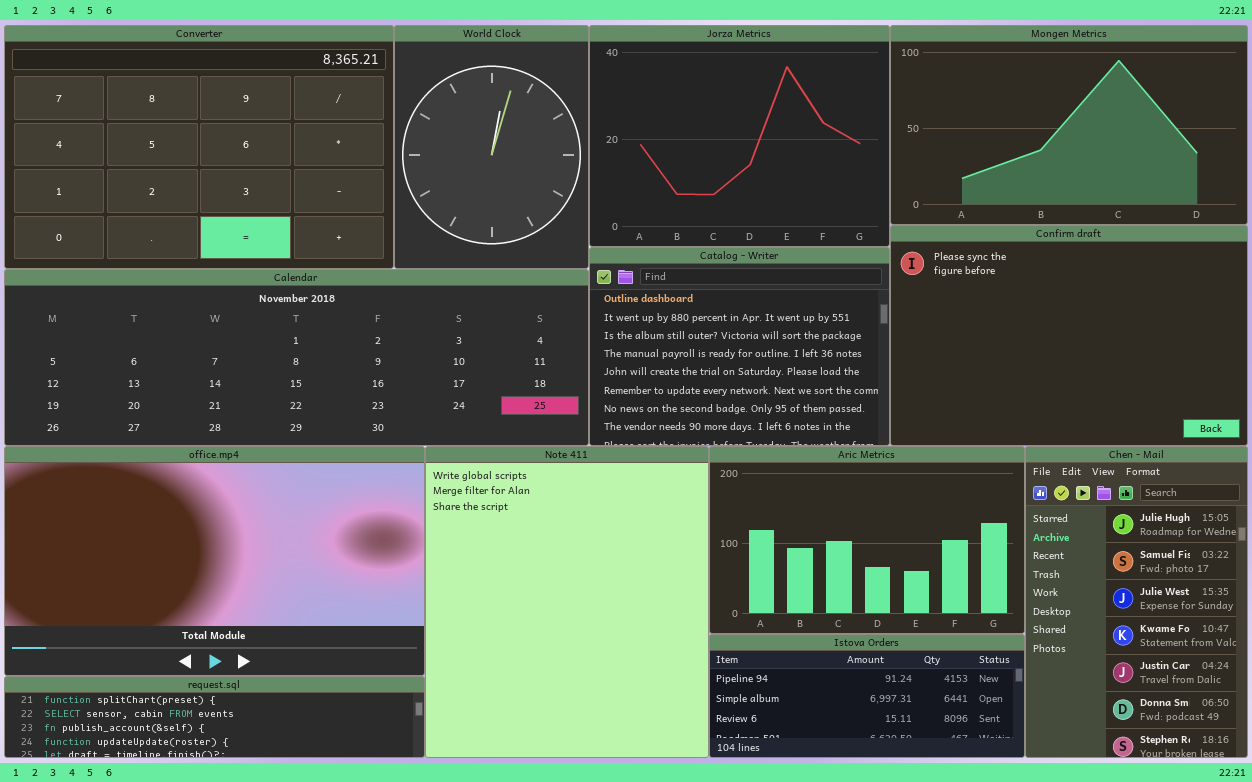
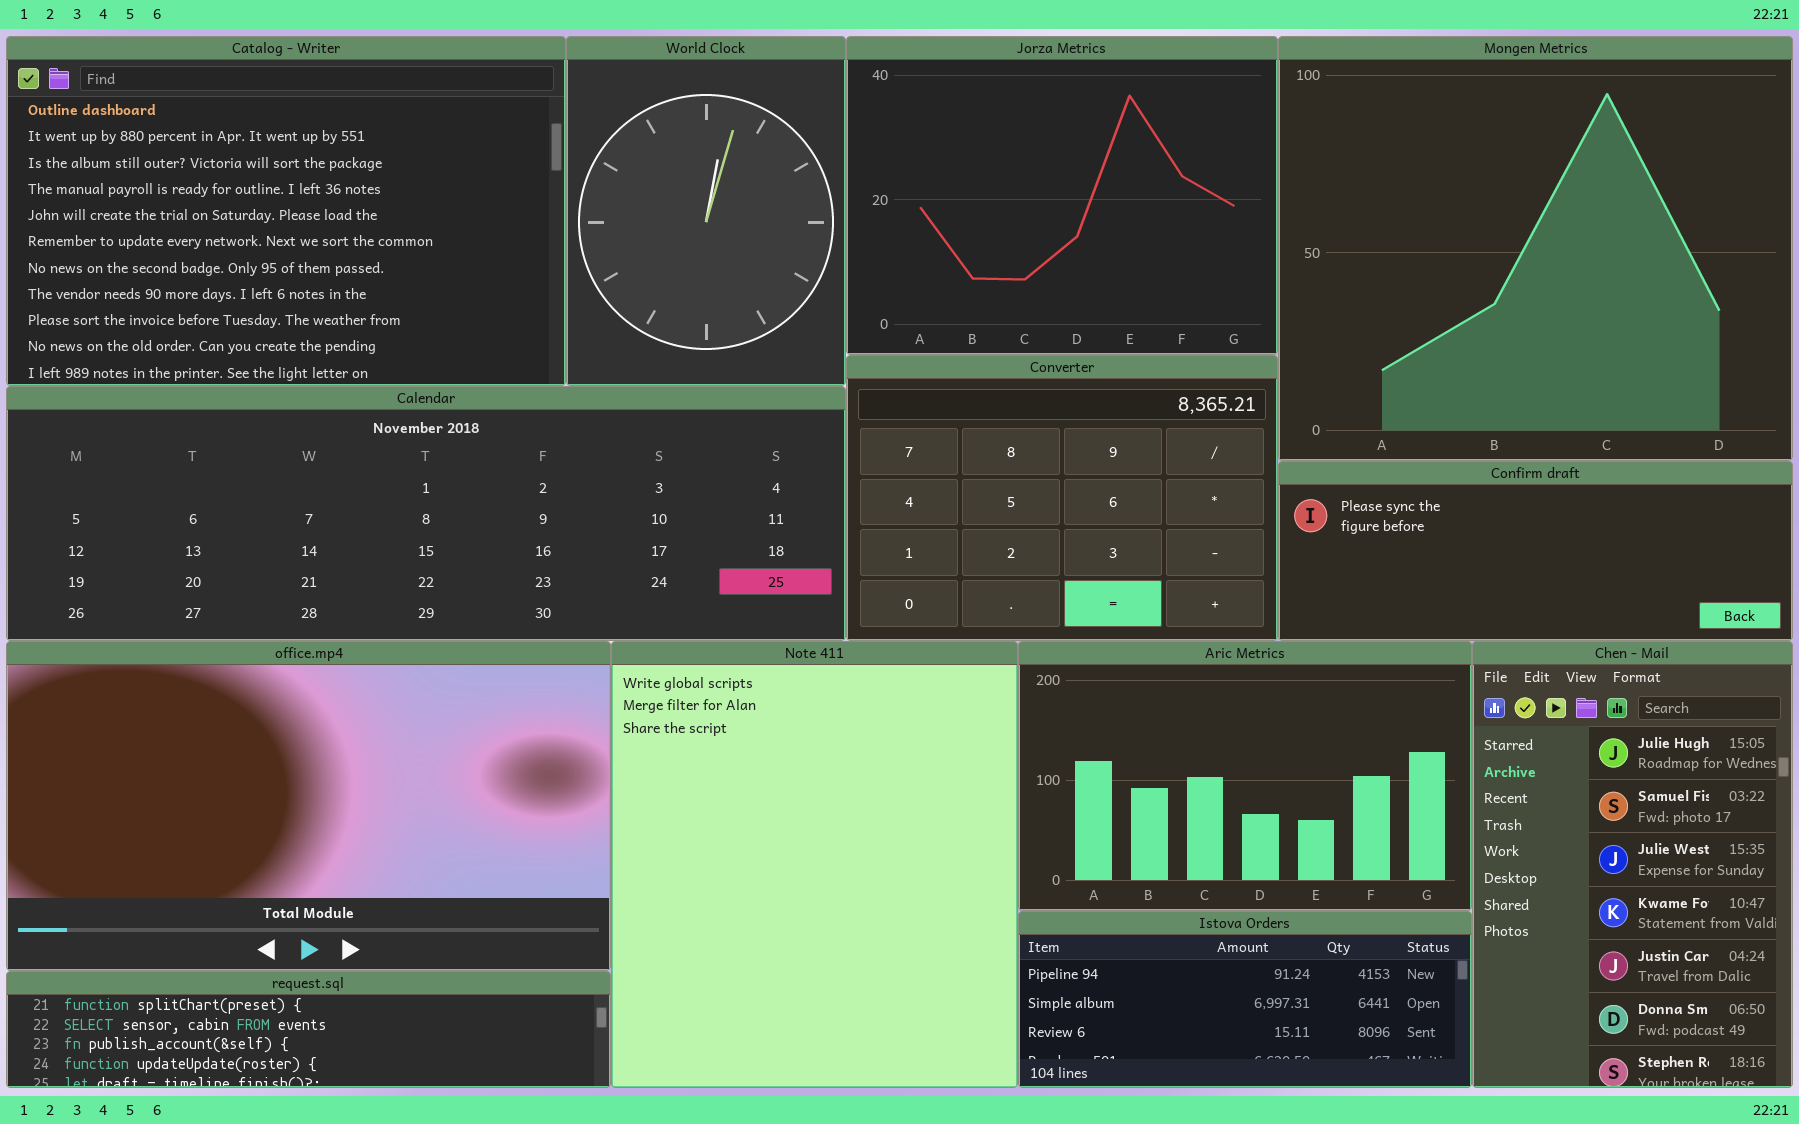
Converter: [4,25,394,269] -> [846,355,1278,641], moved, resized
Mongen Metrics: [890,25,1248,225] -> [1278,36,1793,461], resized
Confirm draft: [890,225,1248,446] -> [1278,461,1793,641], resized
Catalog - Writer: [589,247,890,446] -> [6,36,566,386], moved, resized

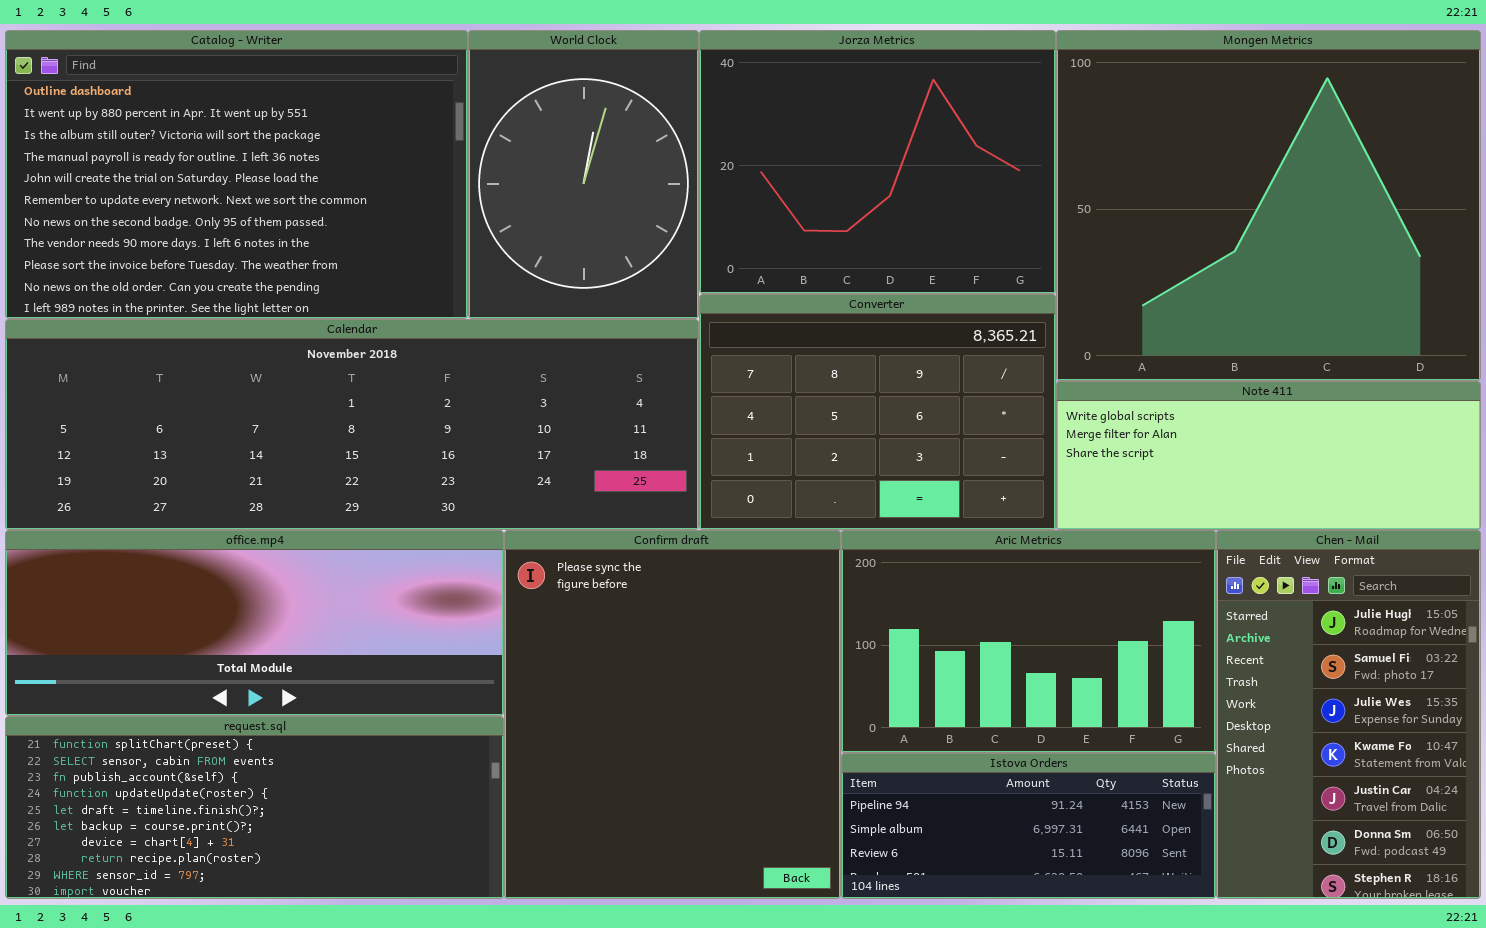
Confirm draft: [1278,461,1793,641] -> [504,530,841,899], moved, resized
office.mp4: [6,641,611,971] -> [5,530,504,716], resized
Note 411: [611,641,1018,1088] -> [1056,381,1481,530], moved, resized
request.sql: [6,971,611,1088] -> [5,716,504,899], resized

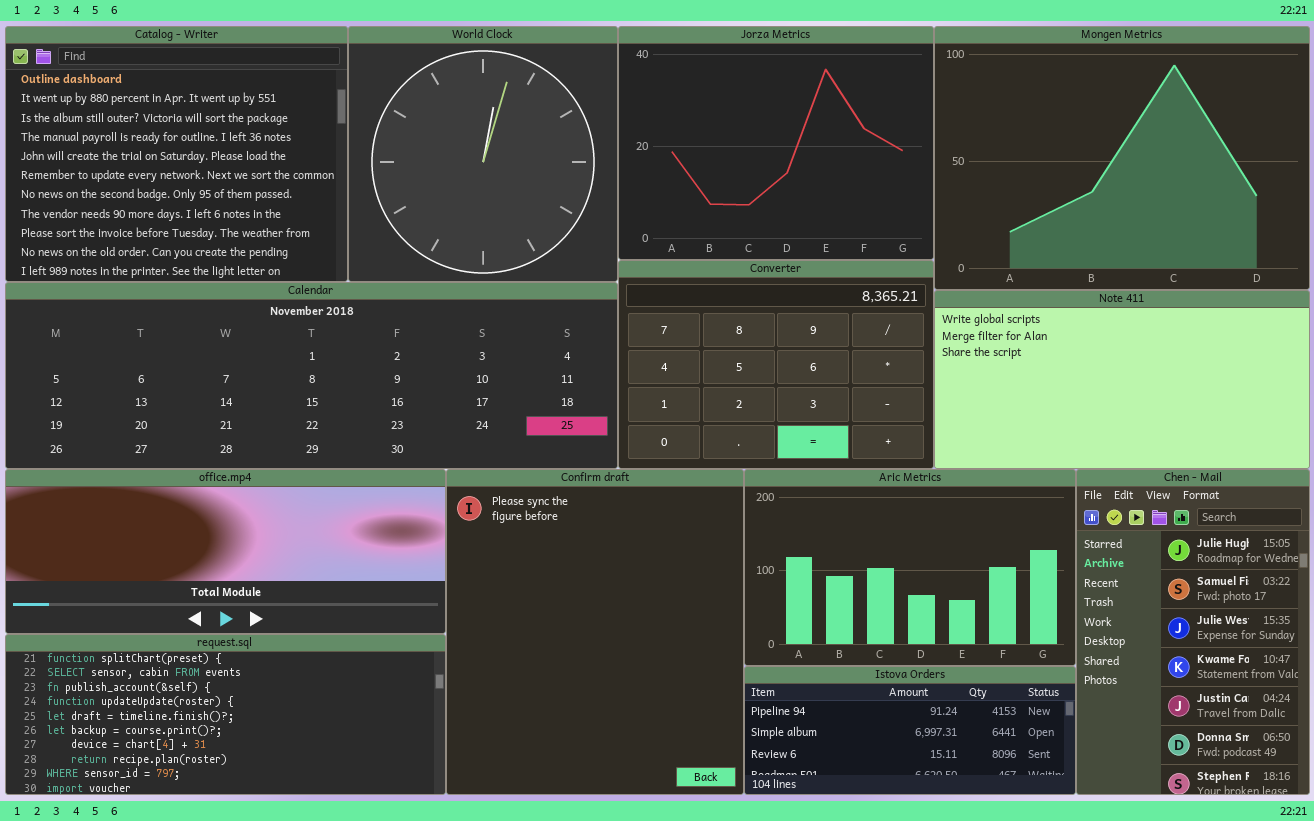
Catalog - Writer: [5,30,468,319] -> [5,26,348,282], resized
World Clock: [468,30,699,319] -> [348,26,618,282], resized
Mongen Metrics: [1056,30,1481,381] -> [934,26,1310,290], resized
Note 411: [1056,381,1481,530] -> [934,290,1310,469], resized

